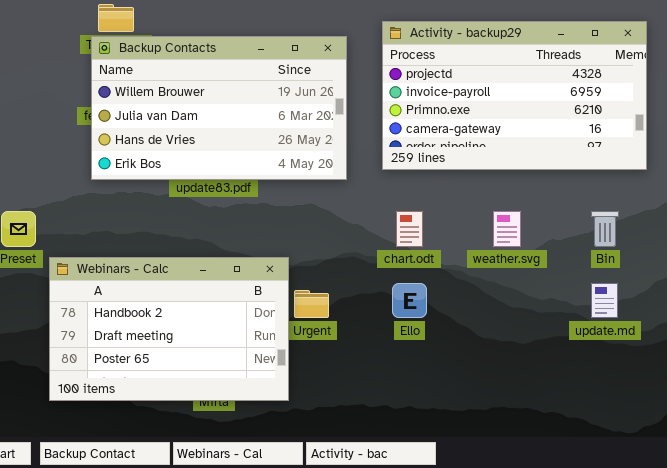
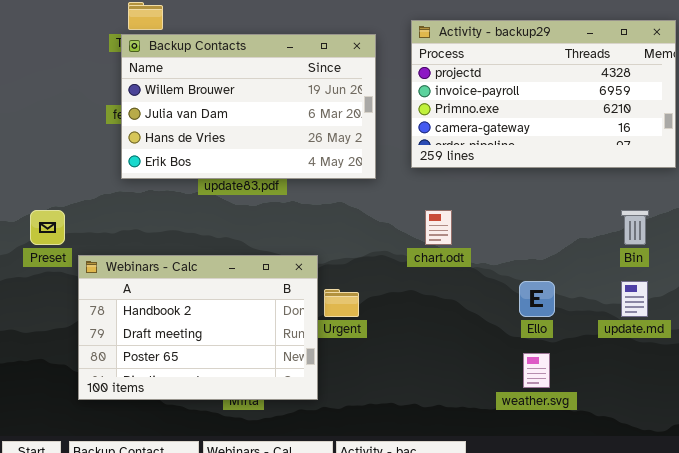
weather.svg: [493,211,521,247] -> [523,353,550,388], moved
Ello: [392,283,427,318] -> [519,281,555,317], moved

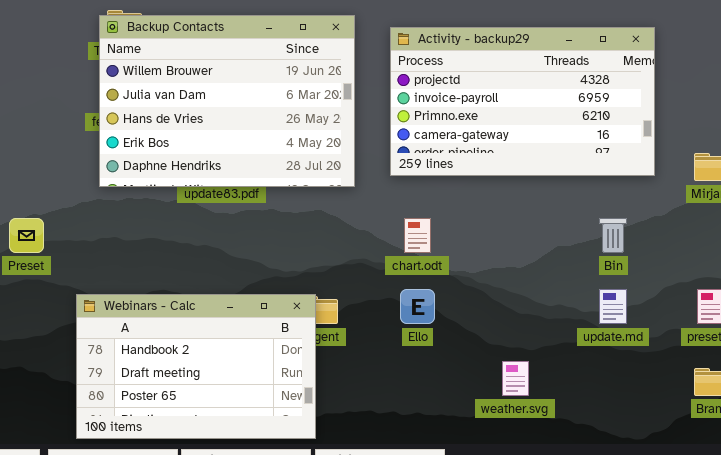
Backup Contacts: [121,34,376,179] -> [99,15,355,187], resized
Webinars - Calc: [78,255,318,400] -> [76,294,316,439], moved
Ello: [519,281,555,317] -> [400,289,435,324], moved

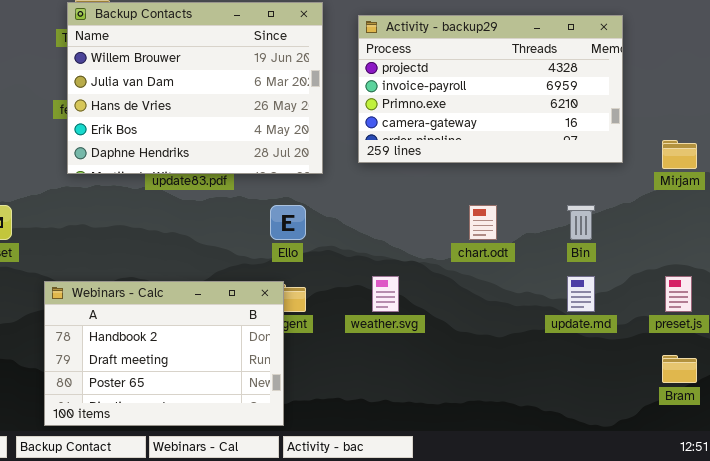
chart.odt: [404,218,431,253] -> [469,205,497,240], moved
Ello: [400,289,435,324] -> [270,205,306,240], moved
weather.svg: [502,361,529,396] -> [372,276,399,312], moved

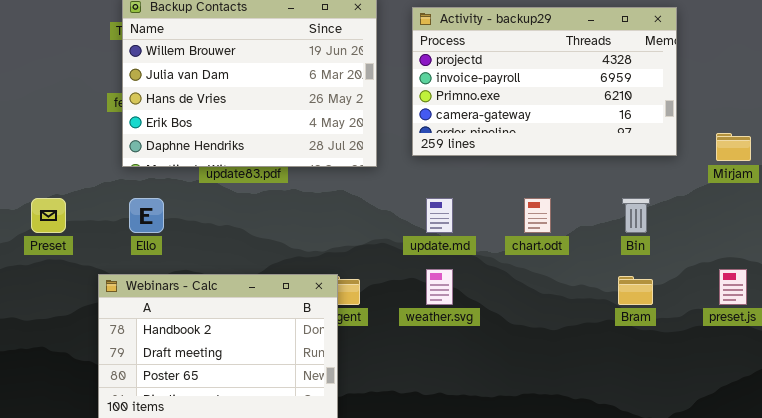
Ello: [270,205,306,240] -> [129,198,164,233], moved
update.md: [567,276,595,312] -> [426,198,453,233], moved
Bram: [662,355,697,383] -> [618,276,653,305], moved

